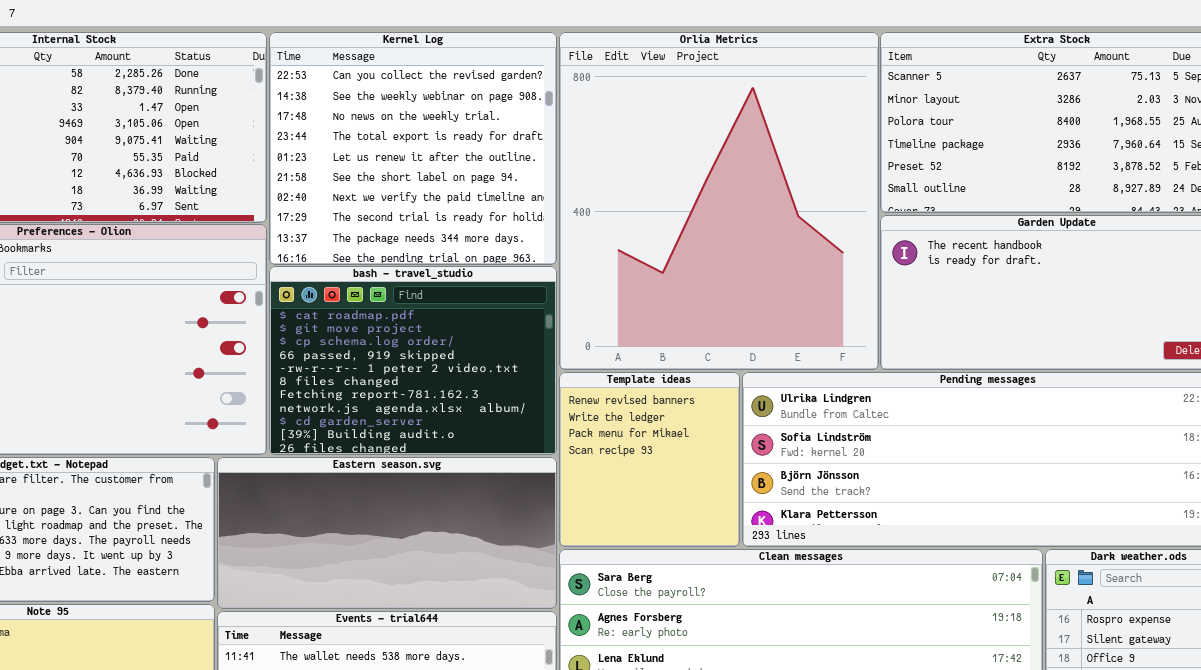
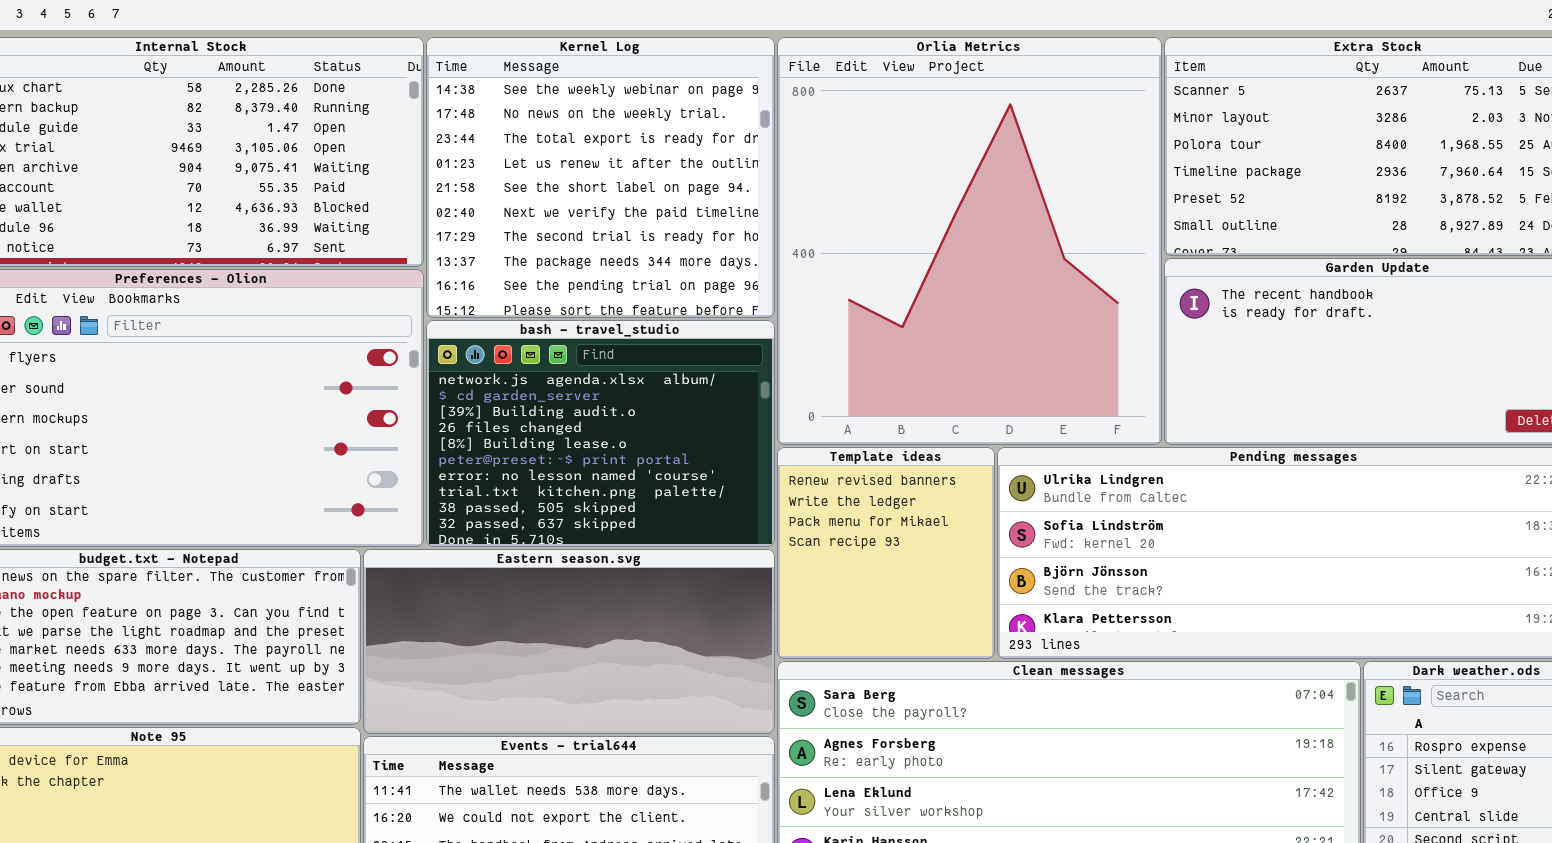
Kernel Log: [269,32,557,265] -> [426,37,775,318], scrolled down 1 row
bash - travel_studio: [269,266,557,455] -> [426,320,775,547], scrolled down 7 rows

